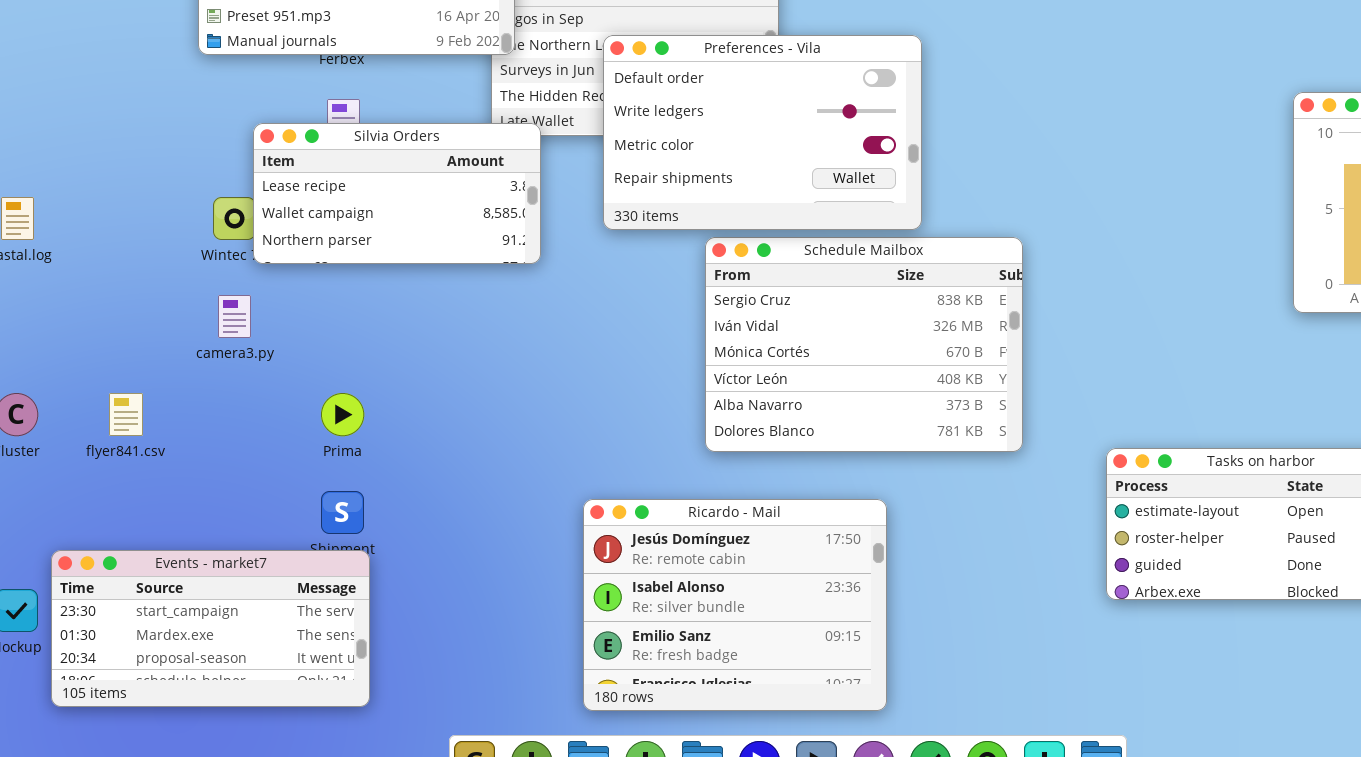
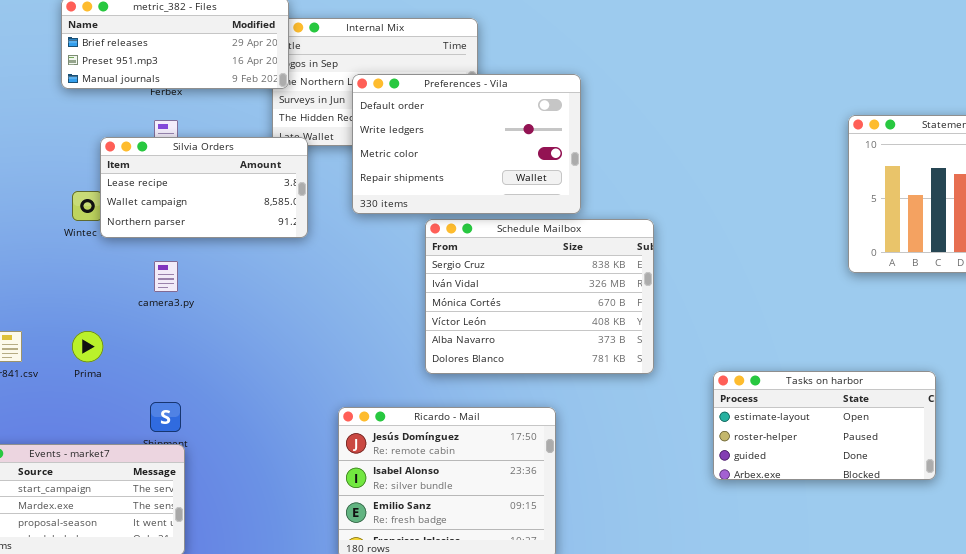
camera3.py: [218,295,251,338] -> [154,261,178,292], moved
Prima: [321,393,364,436] -> [72,331,103,362], moved

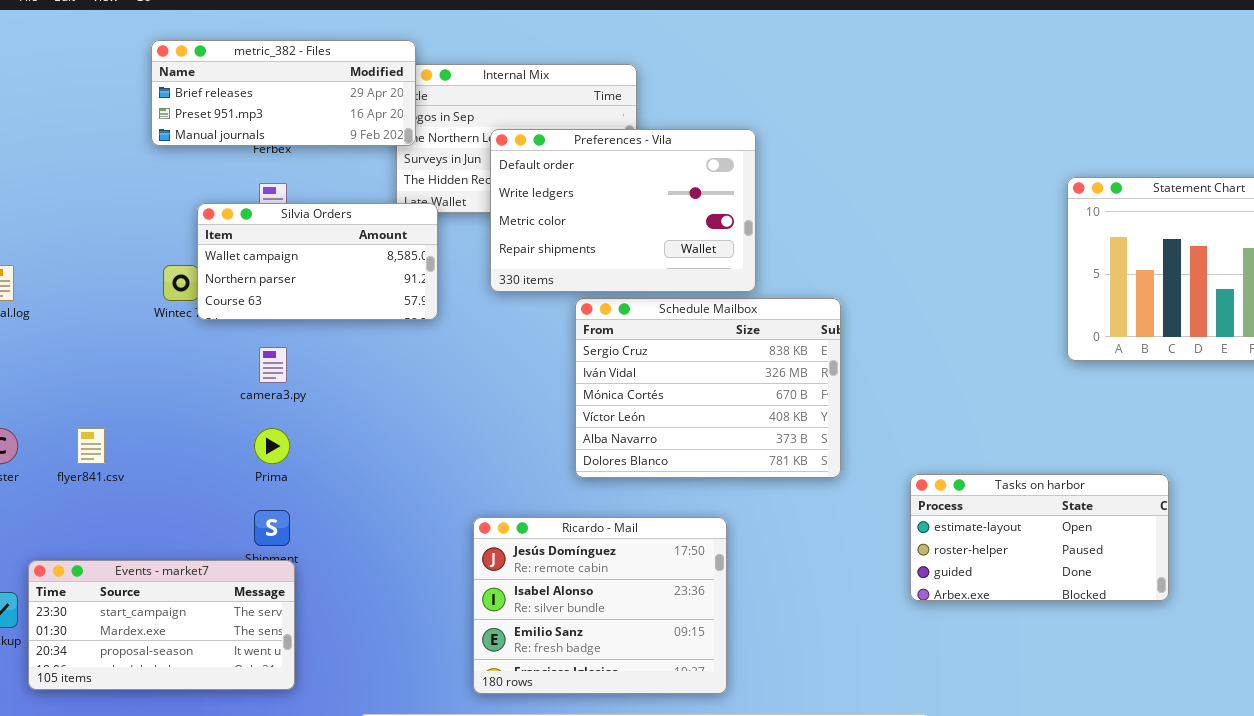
Silvia Orders: [100,137,308,238] -> [197,203,438,320], scrolled down 1 row
Prima: [72,331,103,362] -> [254,428,290,464], moved

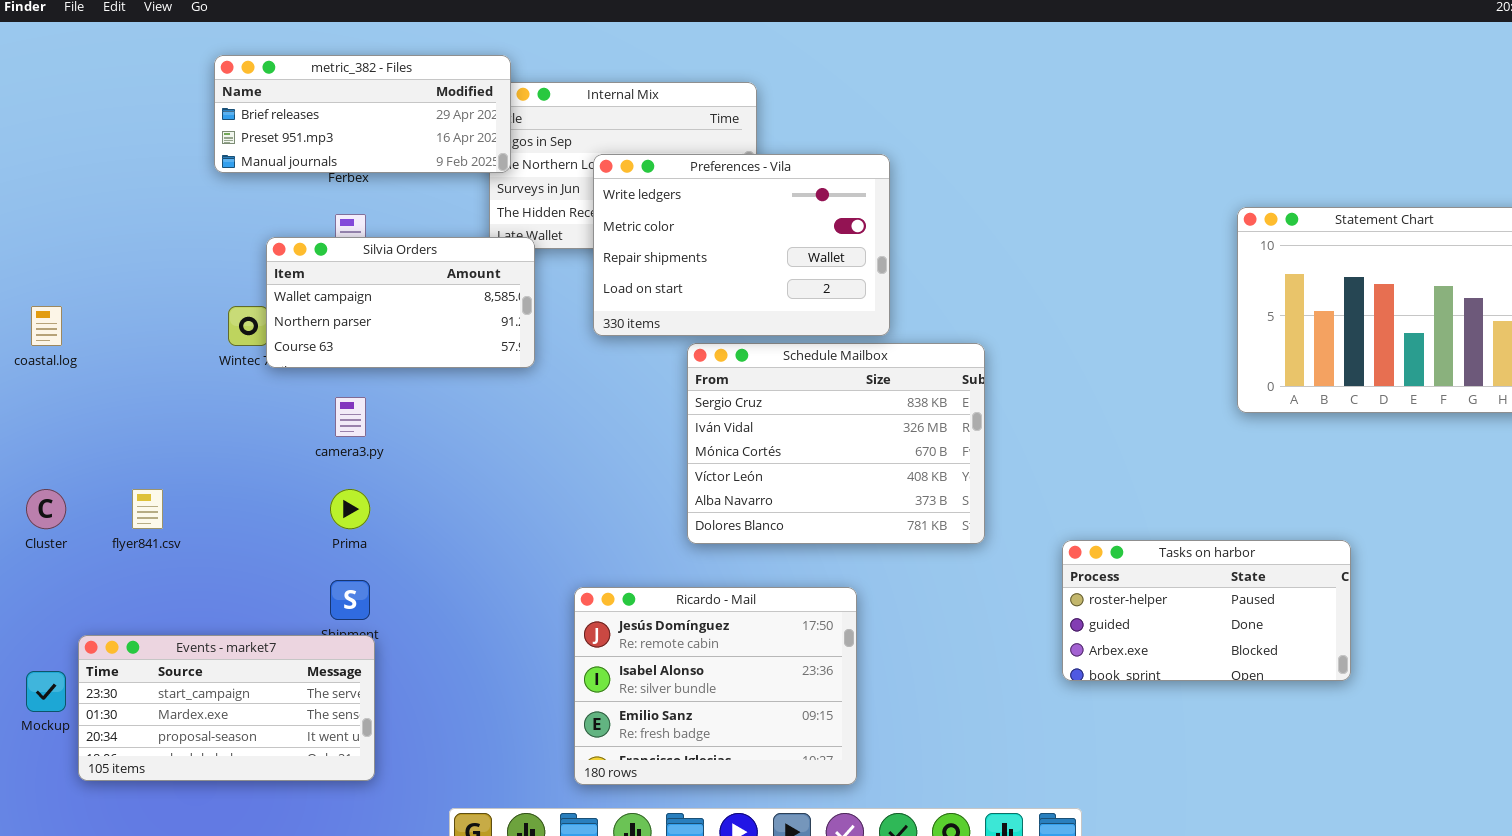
Preferences - Vila: [490,129,756,292] -> [593,154,890,336], scrolled down 1 row
Tasks on harbor: [910,474,1169,601] -> [1062,540,1351,681], scrolled down 1 row

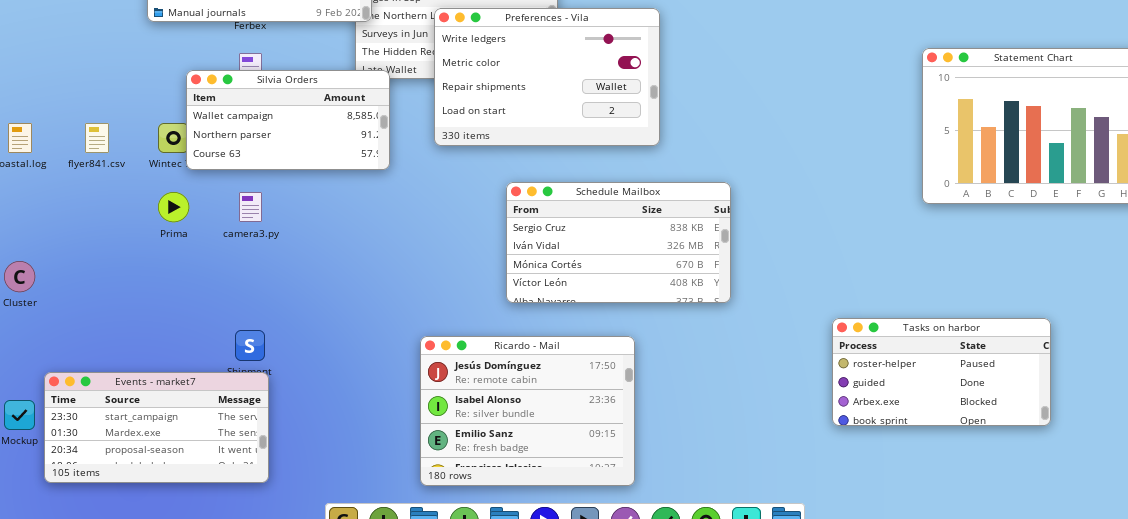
Schedule Mailbox: [687,343,985,544] -> [506,182,731,303], resized
flyer841.csv: [132,489,163,529] -> [85,123,109,153], moved
Prima: [330,489,370,529] -> [158,192,189,222], moved
Tasks on harbor: [1062,540,1351,681] -> [832,318,1051,426], moved

